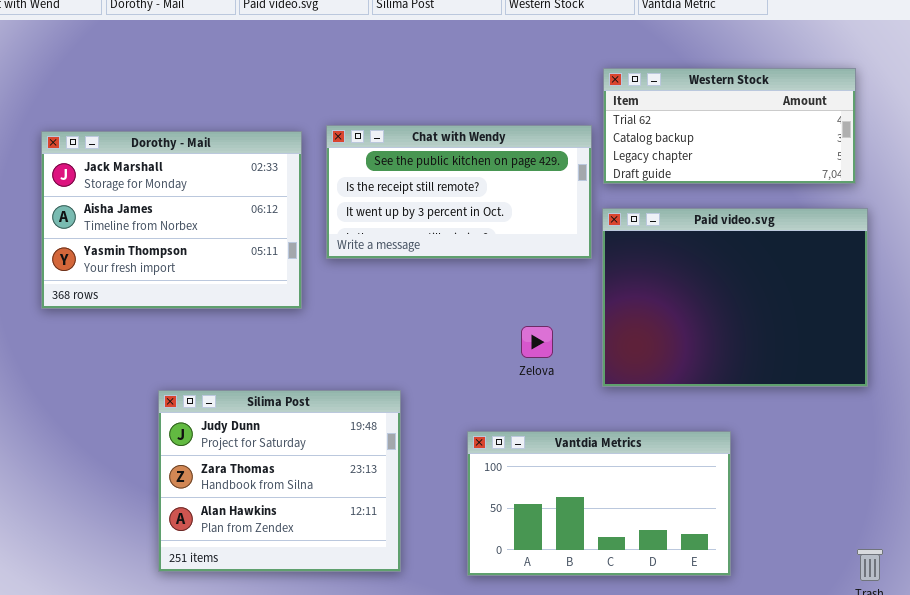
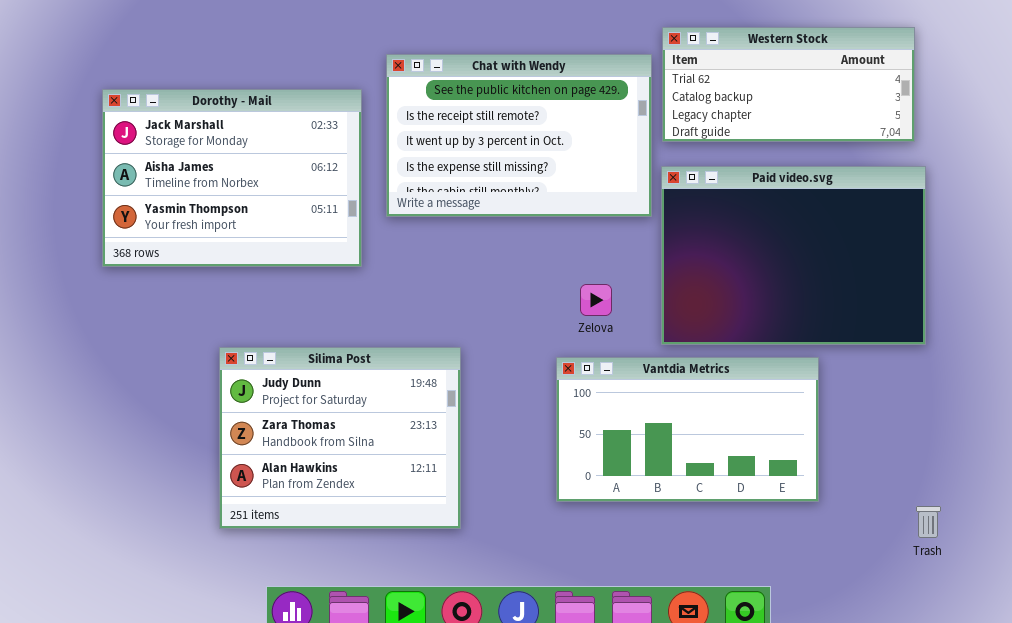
Chat with Wendy: [326,125,592,259] -> [386,54,652,217], resized
Vantdia Metrics: [467,431,731,576] -> [556,357,819,502], moved

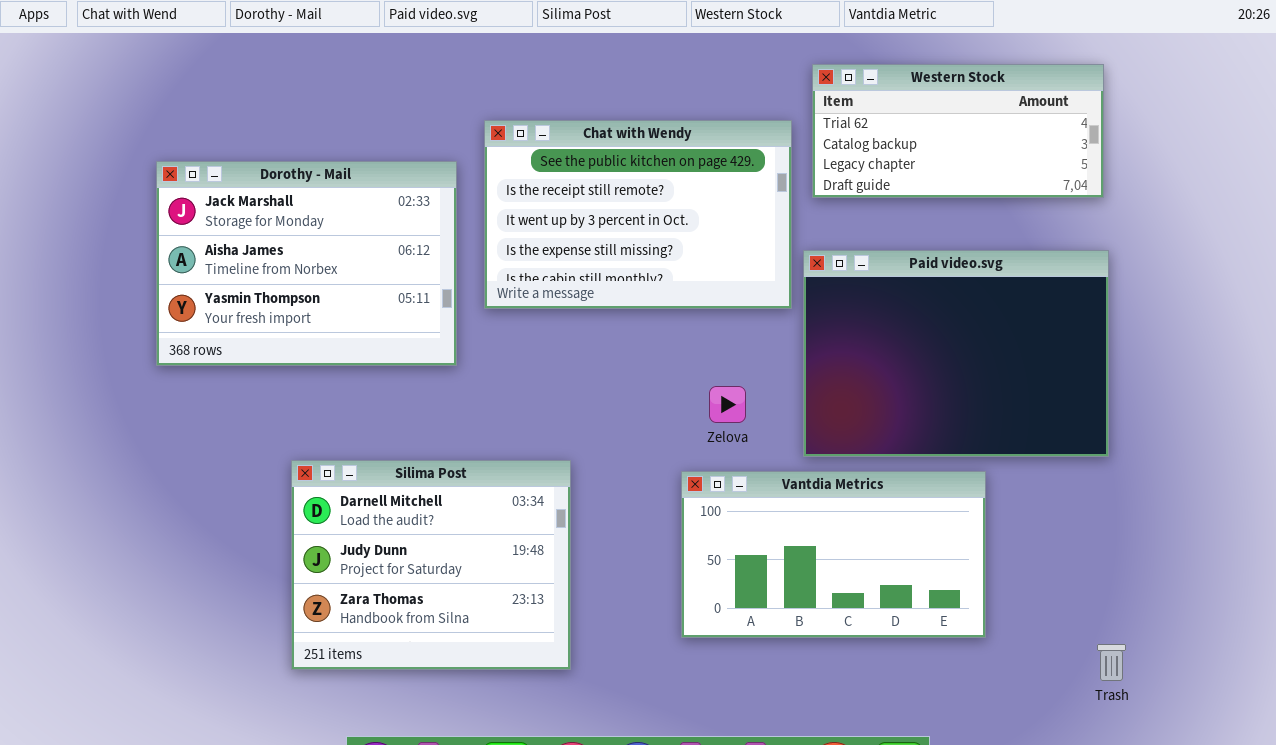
Western Stock: [662,27,915,142] -> [812,64,1104,198], moved
Silima Post: [219,347,461,529] -> [291,460,571,670], scrolled up 1 row

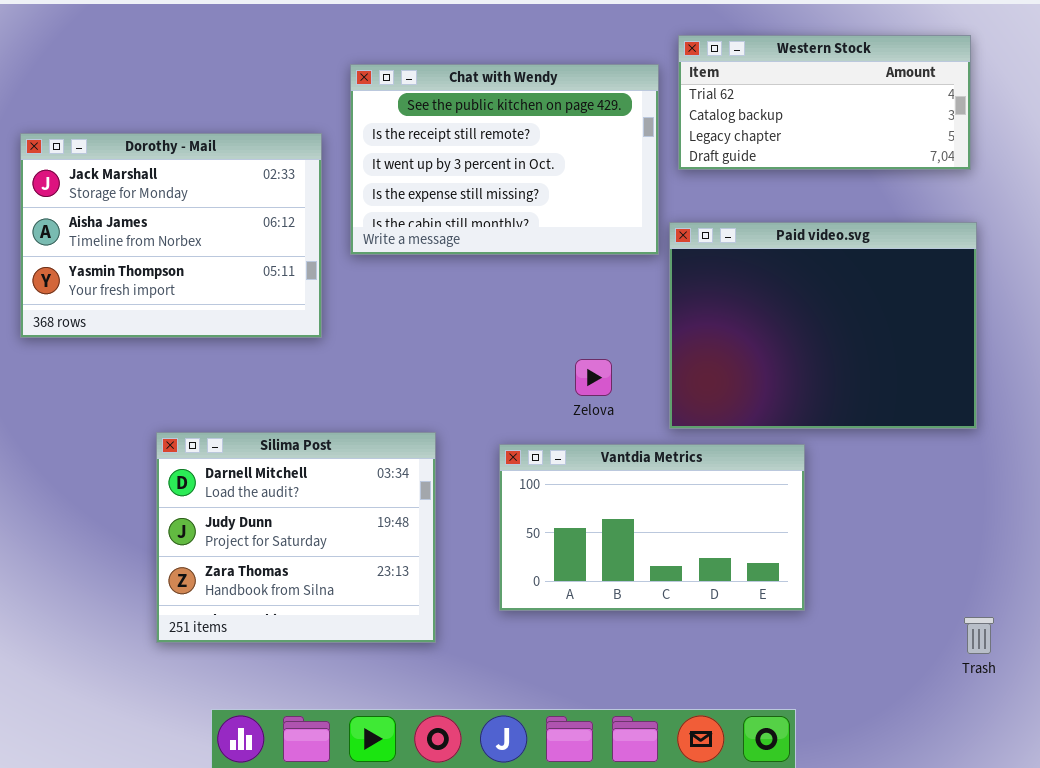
Chat with Wendy: [484,120,792,309] -> [350,64,659,255], moved
Vantdia Metrics: [681,471,986,638] -> [499,444,805,611], moved

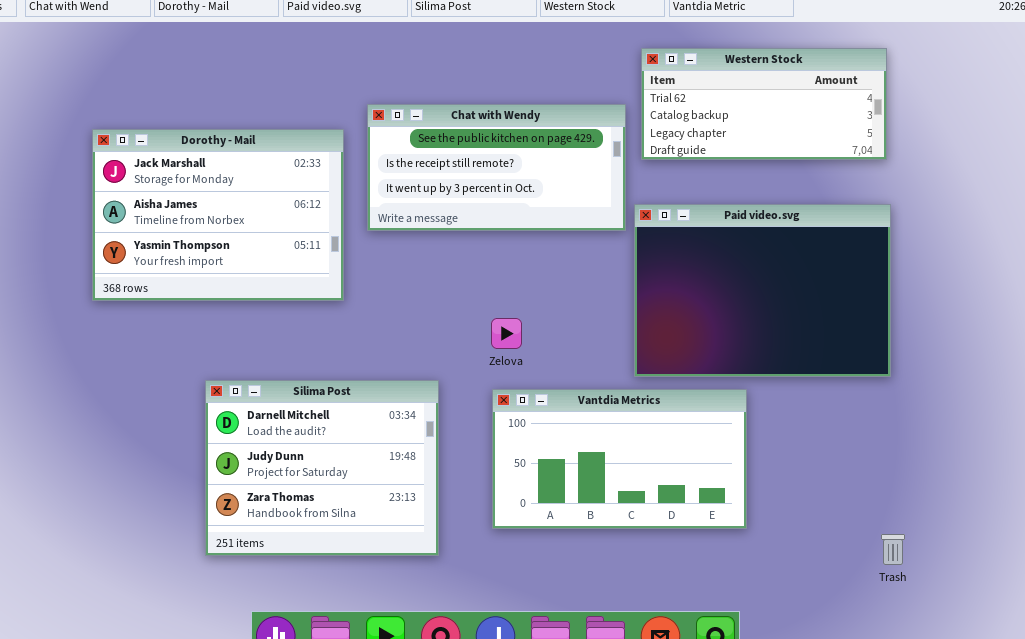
Chat with Wendy: [350,64,659,255] -> [367,104,626,231], resized
Zelova: [575,359,612,396] -> [491,318,522,349], moved

